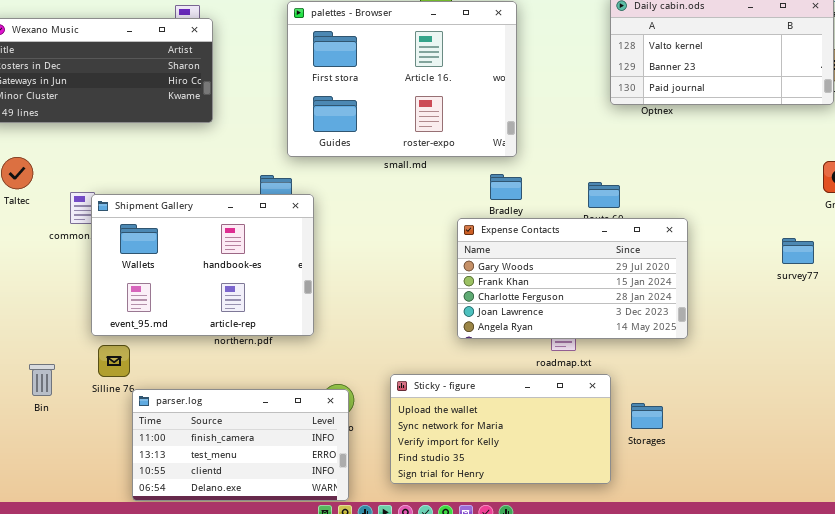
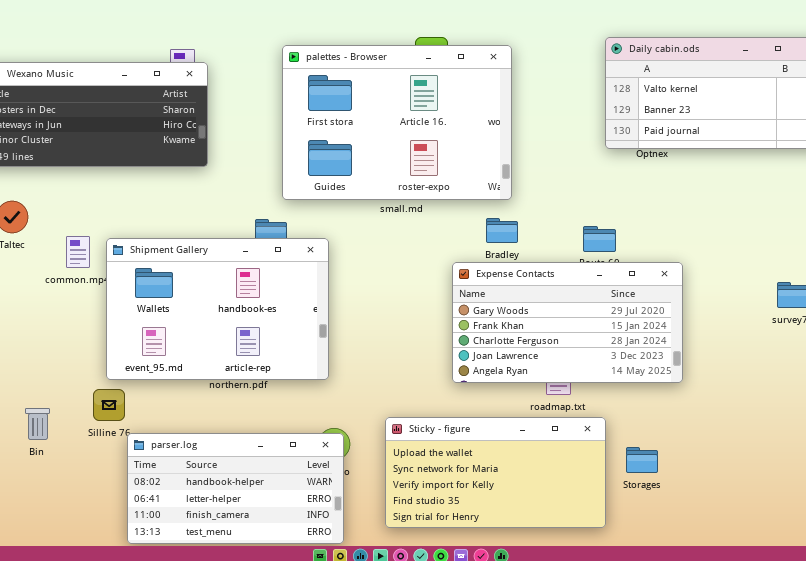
Shipment Gallery: [91,194,314,336] -> [106,238,329,380], moved
parser.log: [132,389,349,501] -> [127,433,344,544], scrolled up 2 rows

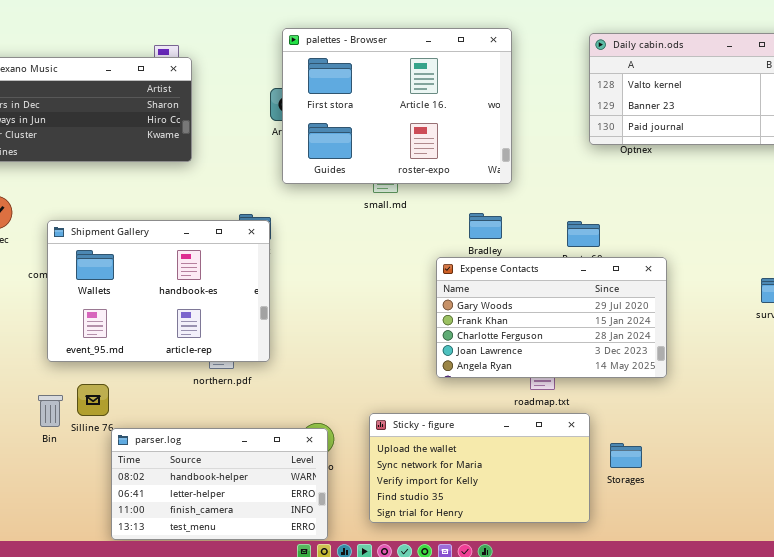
palettes - Browser: [282,45,512,200] -> [282,28,512,184], moved
Shipment Gallery: [106,238,329,380] -> [47,220,270,362], moved
Bin: [25,408,50,440] -> [38,395,63,427], moved

